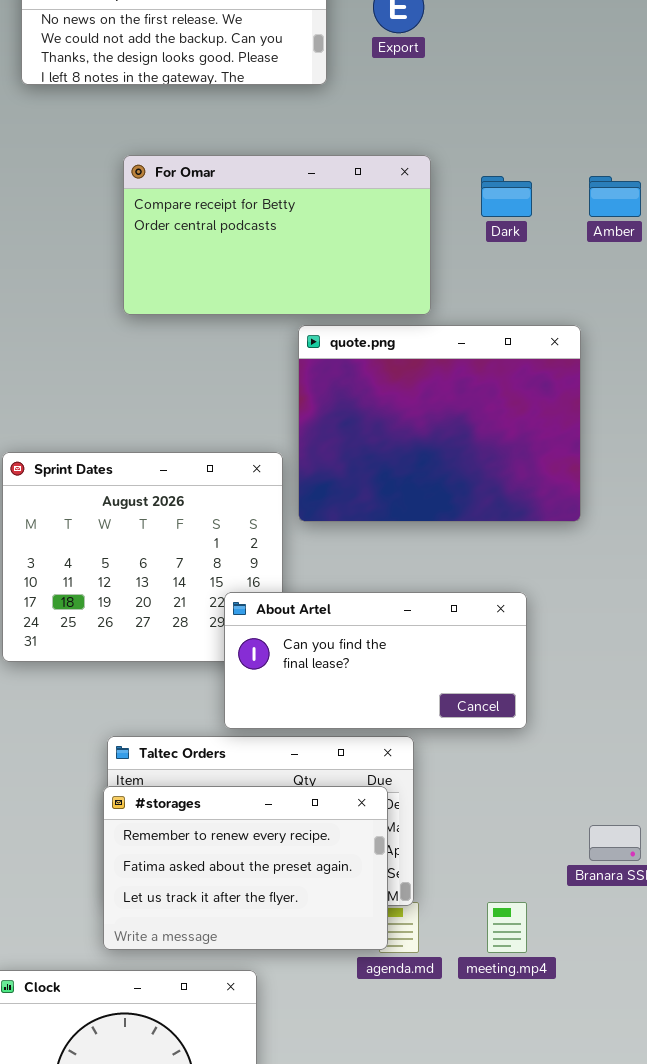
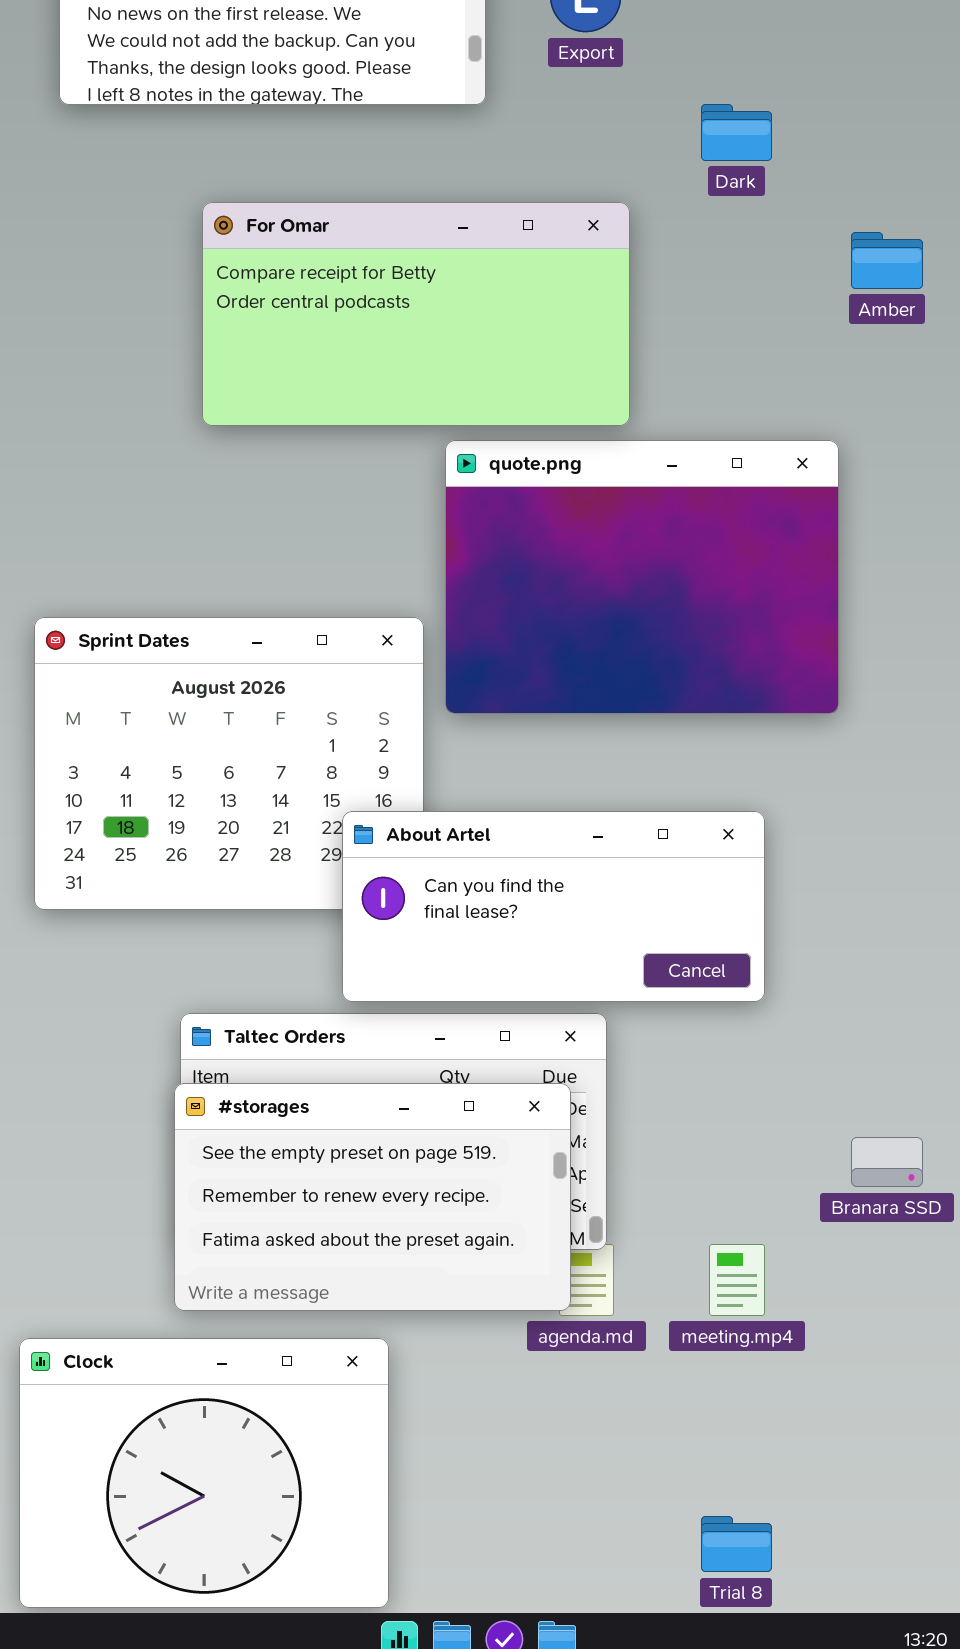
Dark: [481,176,532,217] -> [701,104,772,161], moved
#storages: [103,786,388,950] -> [174,1083,571,1311], scrolled up 1 row

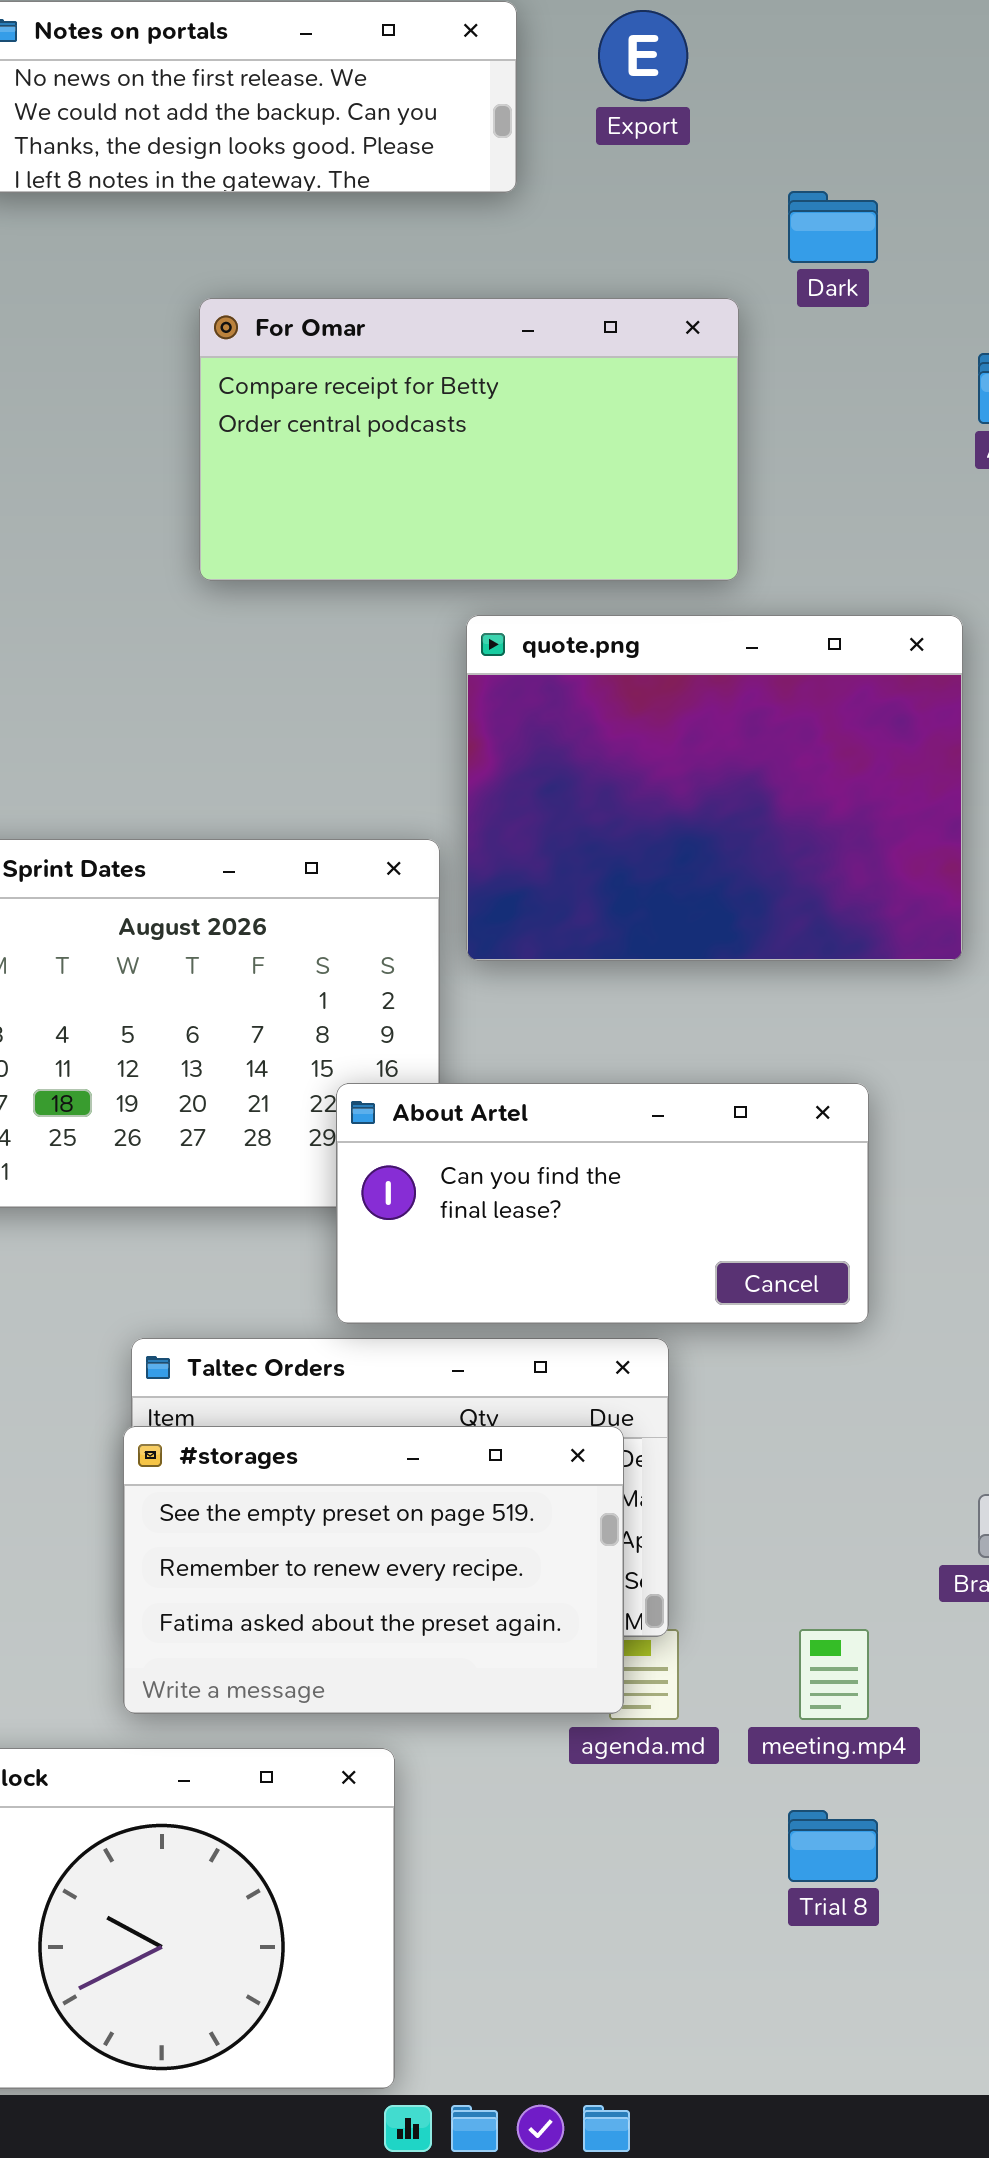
For Omar: [202,202,630,426] -> [199,298,739,581], moved
Trial 8: [701,1516,772,1572] -> [788,1810,878,1882], moved

